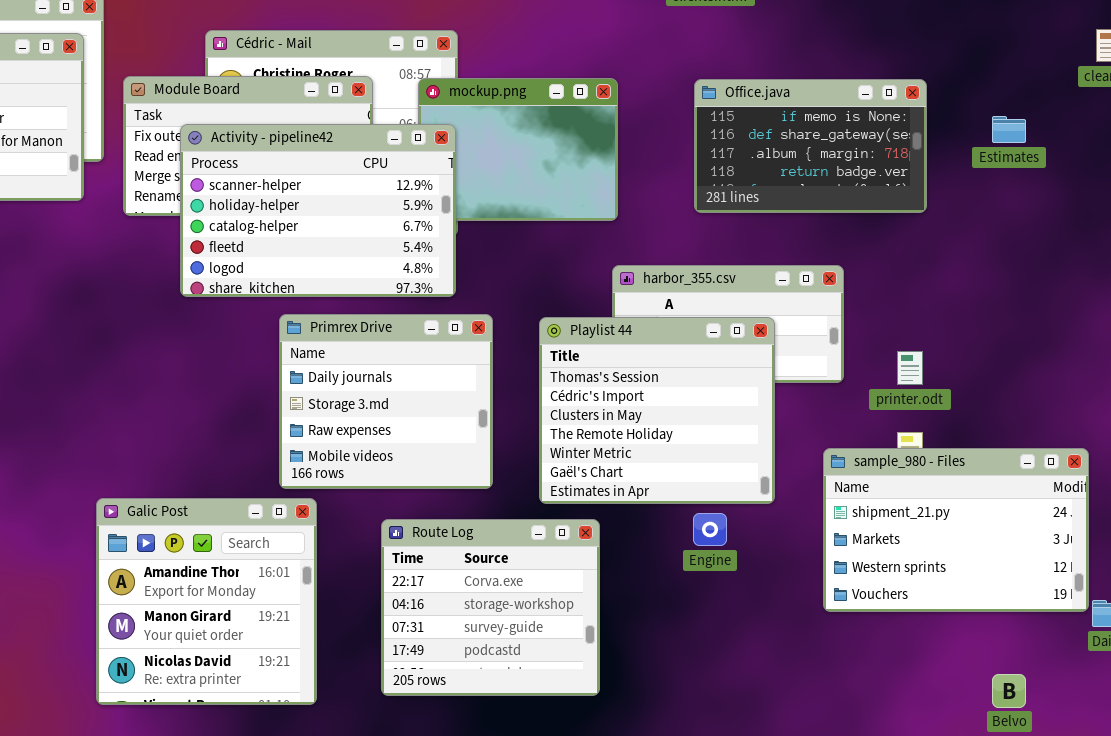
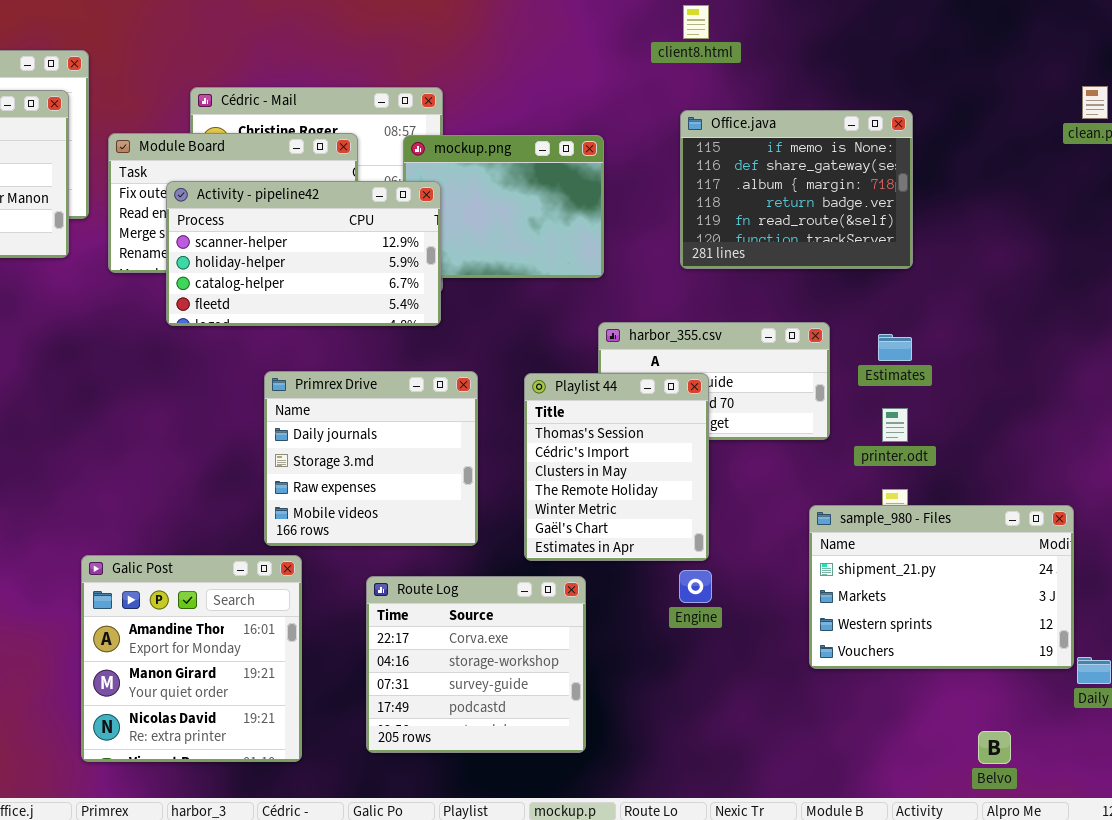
Office.java: [694,79,927,213] -> [680,110,913,269], resized
Estimates: [992,116,1026,143] -> [878,334,912,361], moved
Activity - pipeline42: [180,124,456,297] -> [166,181,441,326], resized
Playlist 44: [539,317,775,504] -> [524,373,709,561], resized

